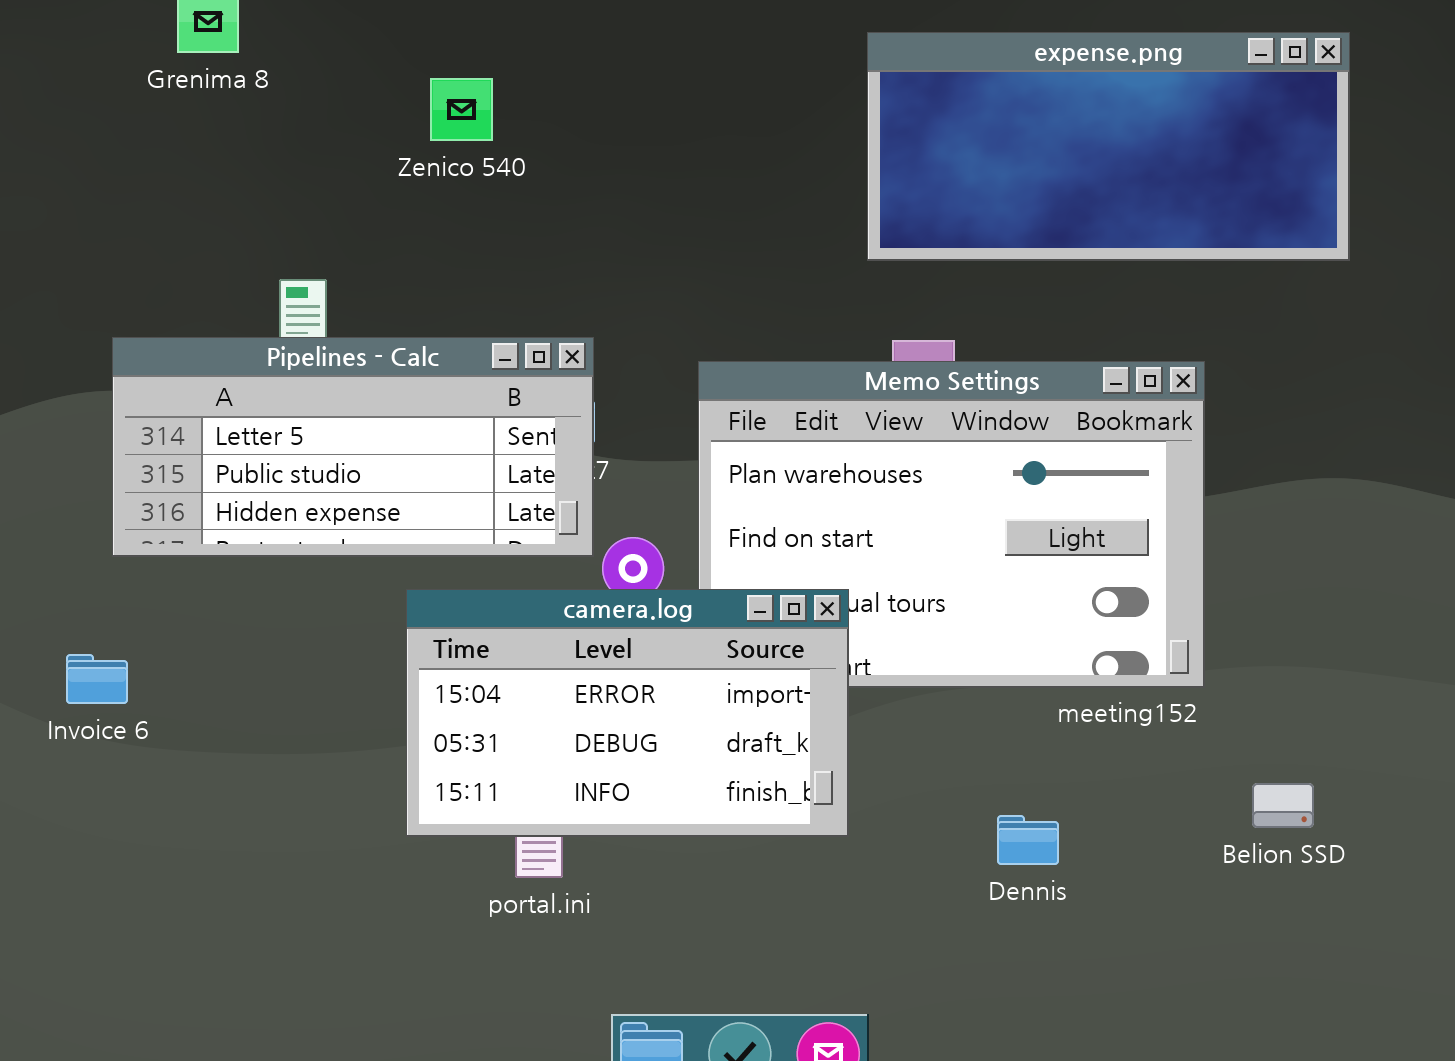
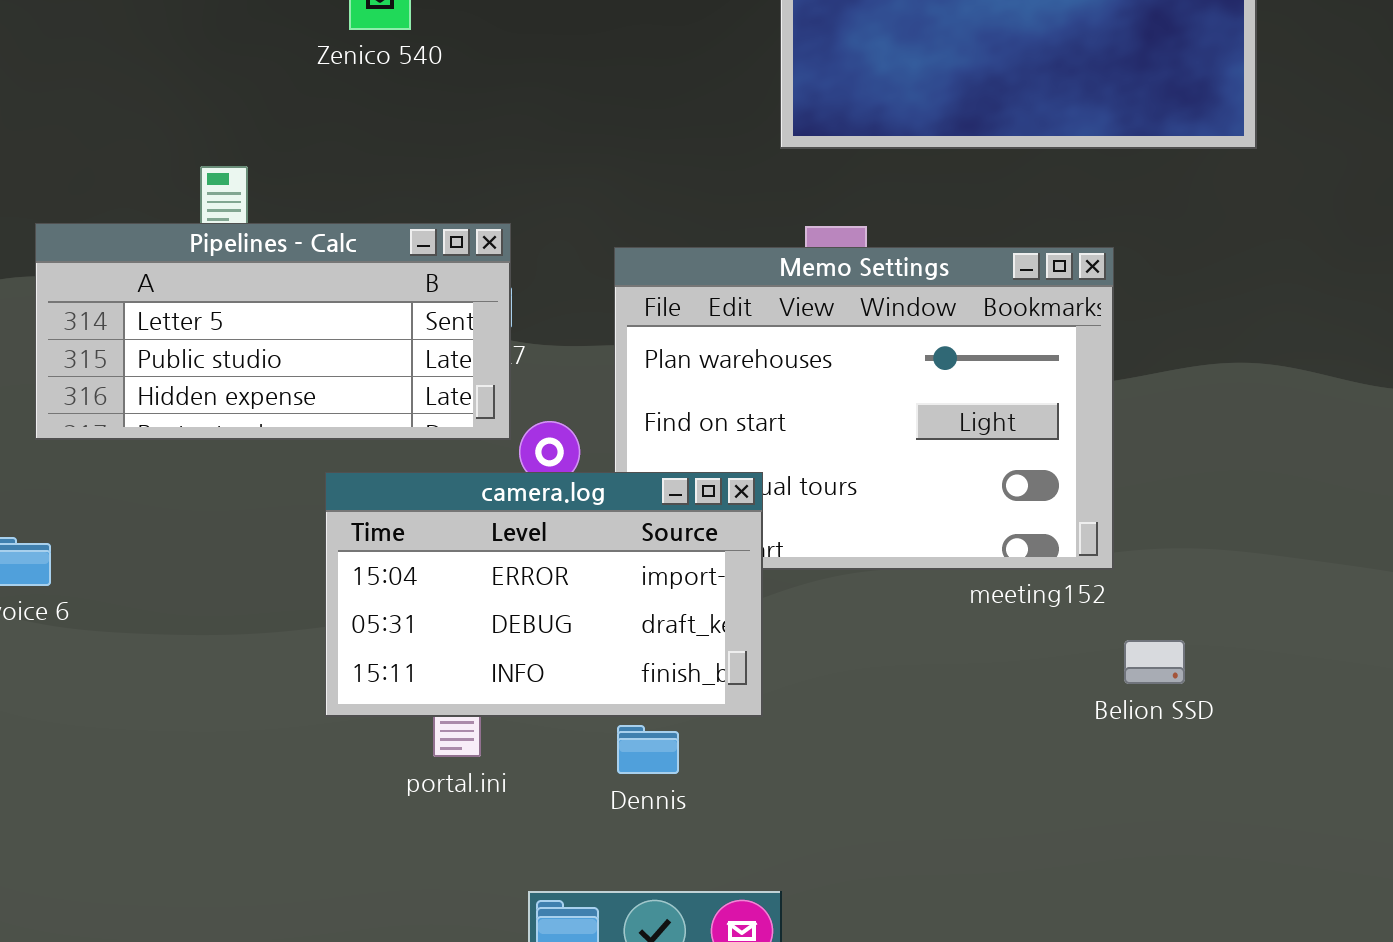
Belion SSD: [1252,783,1314,828] -> [1124,640,1185,684], moved
Dennis: [997,815,1059,865] -> [617,725,679,774], moved

